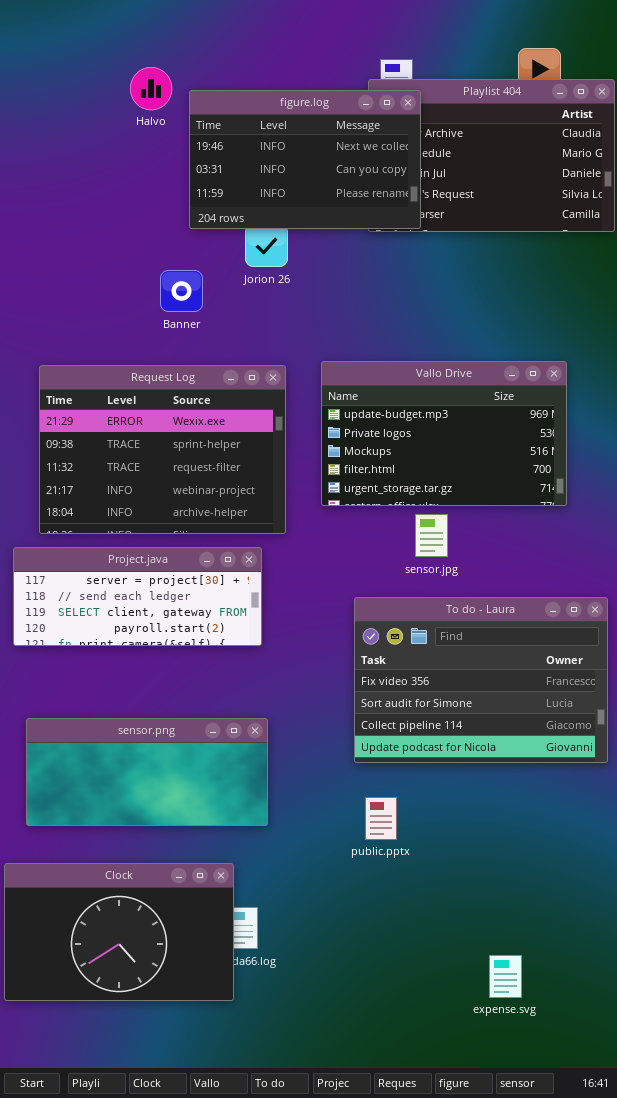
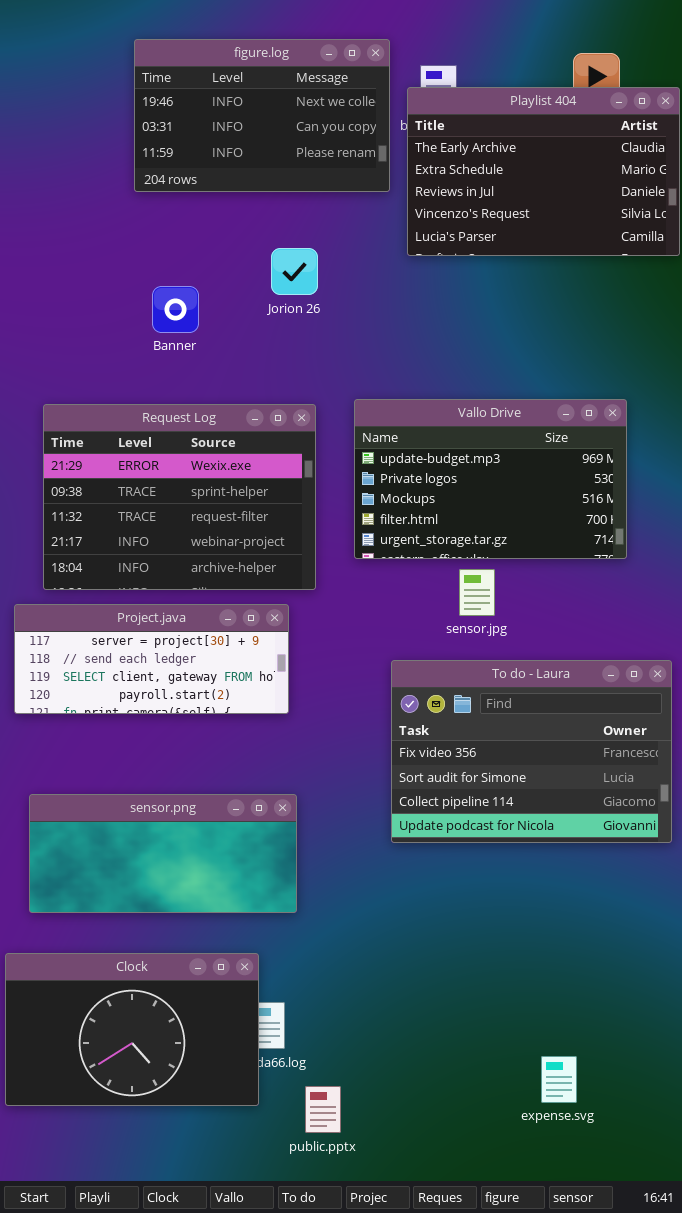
figure.log: [189,90,421,229] -> [134,39,390,192], moved
Banner: [160,270,203,312] -> [152,286,199,333], moved
public.pptx: [365,797,397,840] -> [305,1086,341,1133], moved

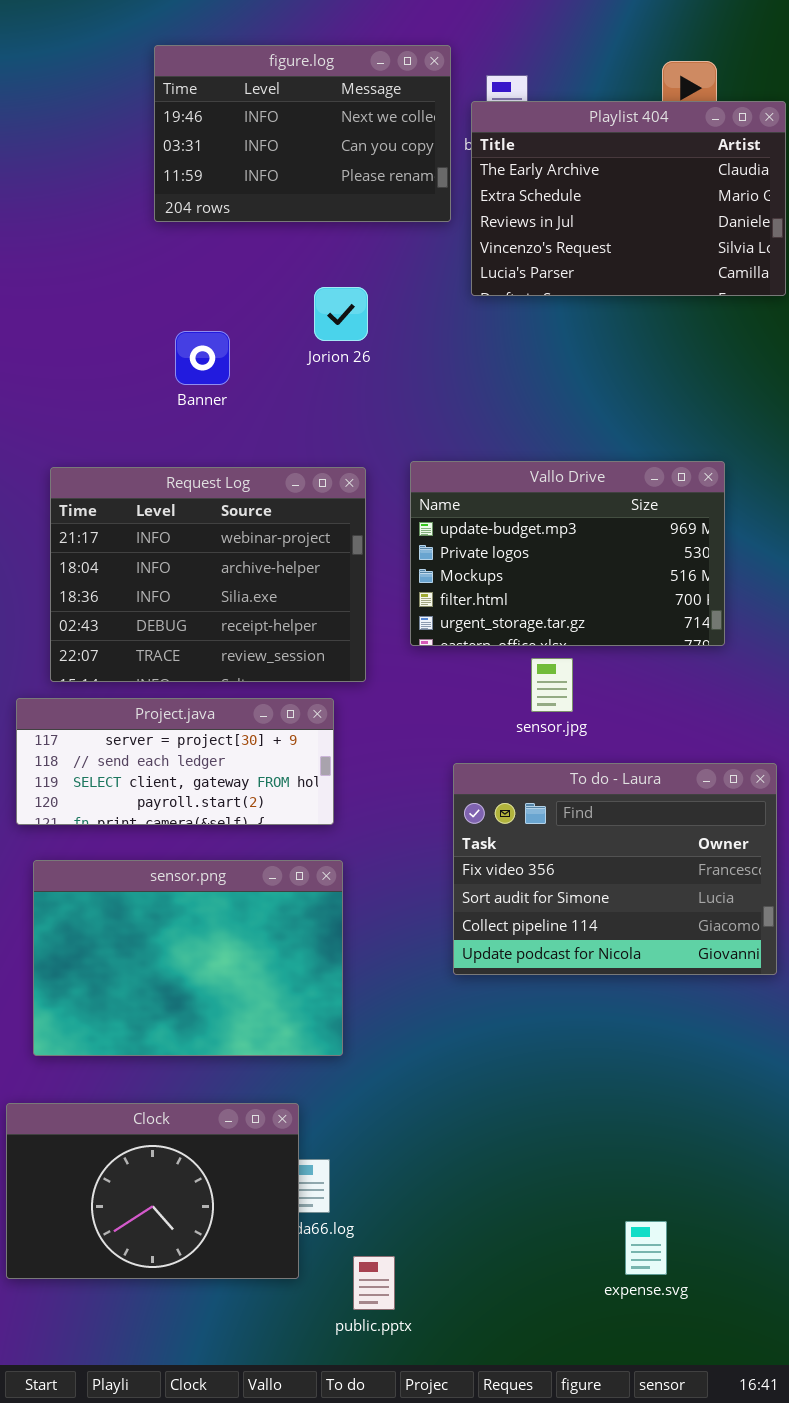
Request Log: [43,404,316,590] -> [50,467,366,682], scrolled down 3 rows
sensor.png: [29,794,297,913] -> [33,860,343,1056], resized

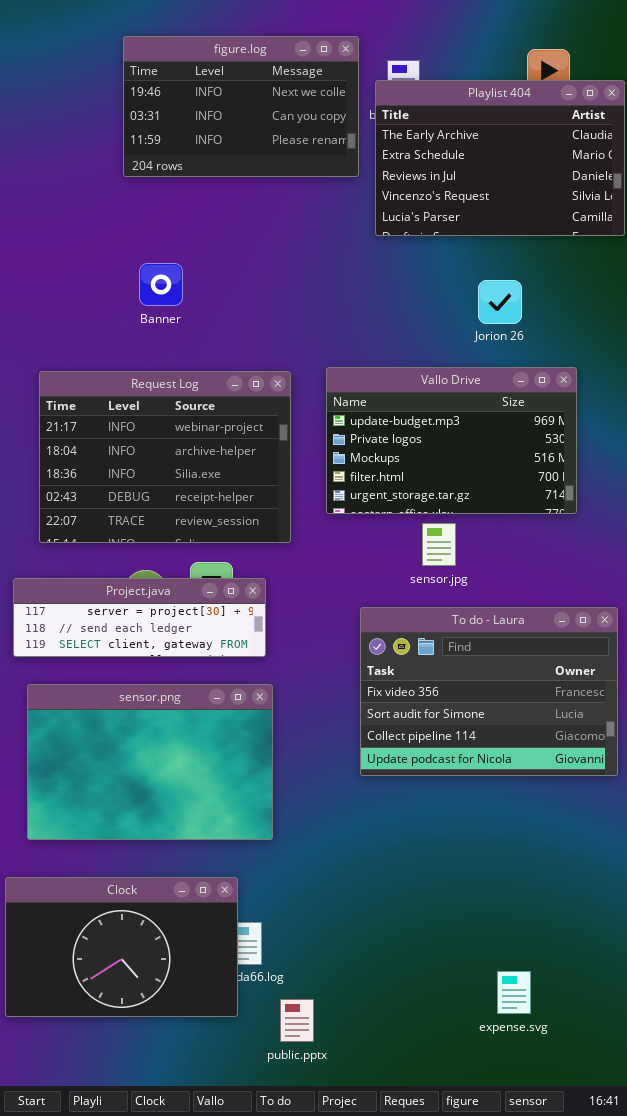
Jorion 26: [314,287,368,341] -> [478,280,522,324], moved
Project.java: [16,698,334,825] -> [13,578,266,657], resized

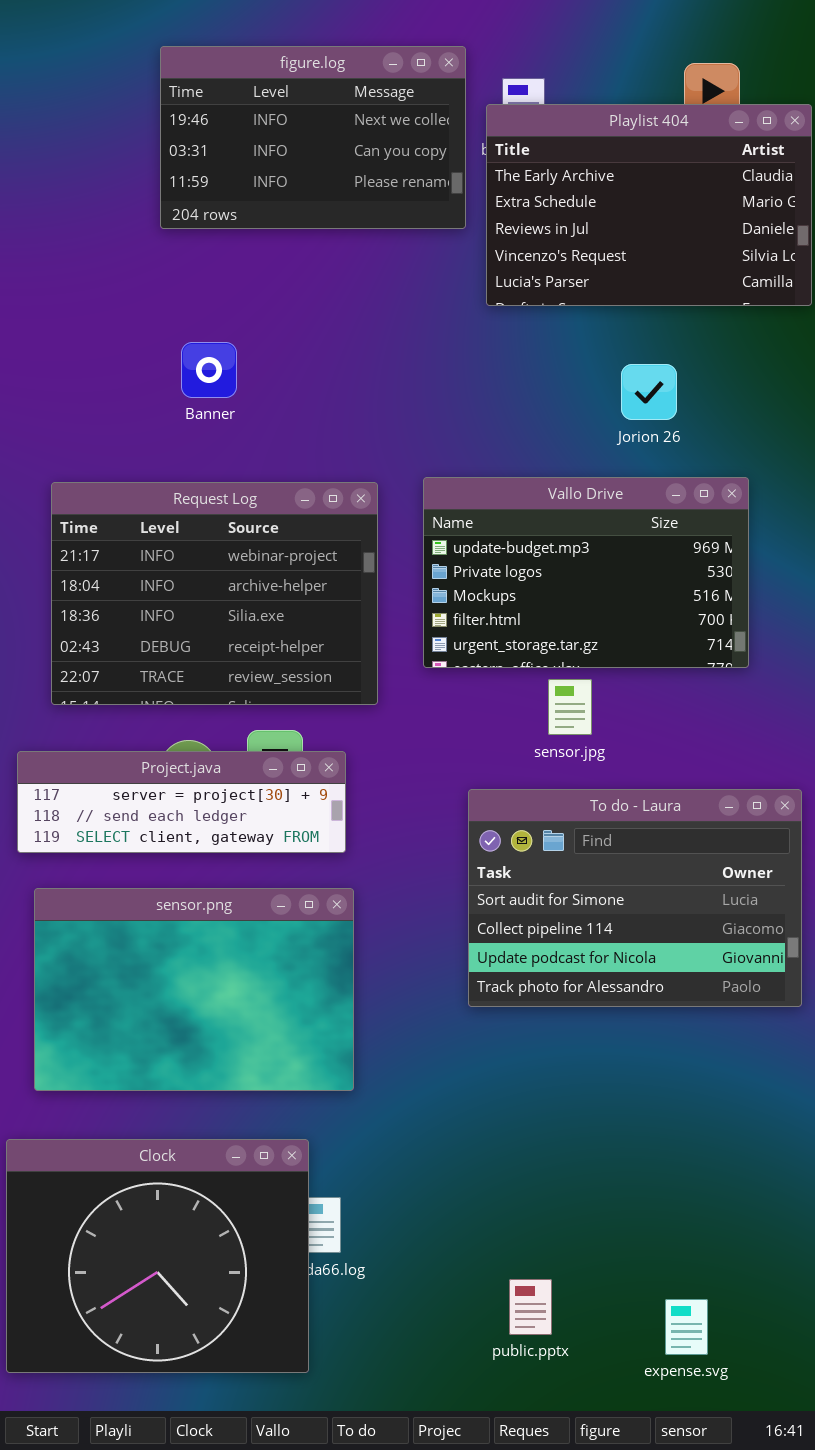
To do - Laura: [360,607,618,776] -> [468,789,802,1007], scrolled down 1 row
Clock: [5,877,238,1017] -> [6,1139,309,1373], resized
expense.svg: [497,971,531,1014] -> [665,1299,708,1355], moved
public.pptx: [280,999,314,1042] -> [509,1279,552,1335], moved

